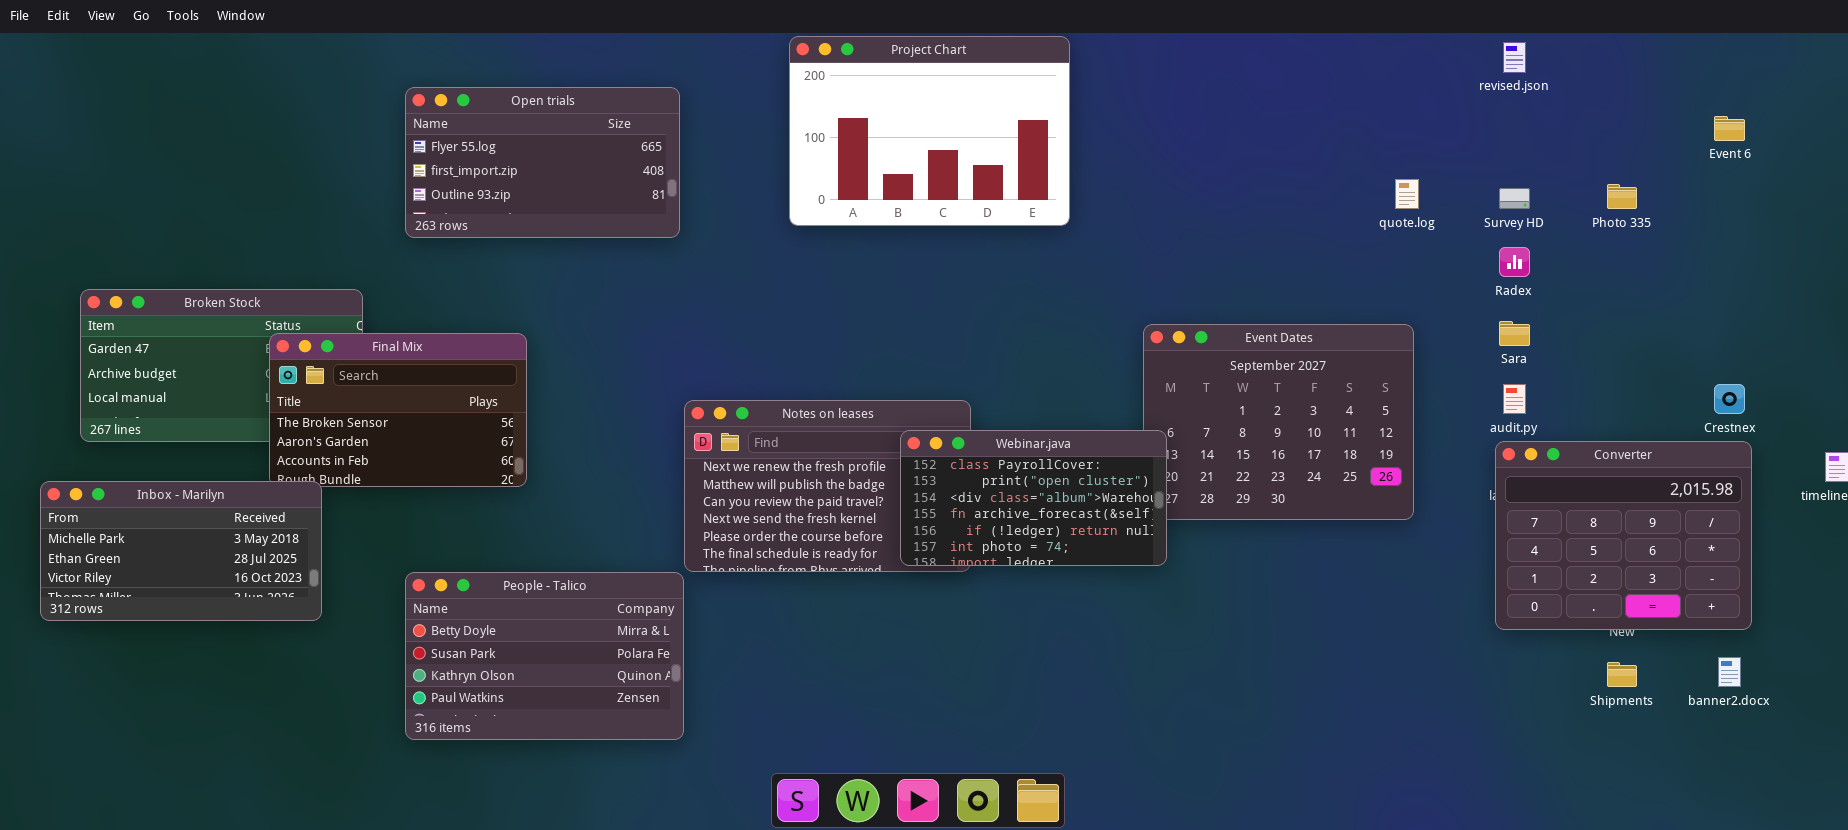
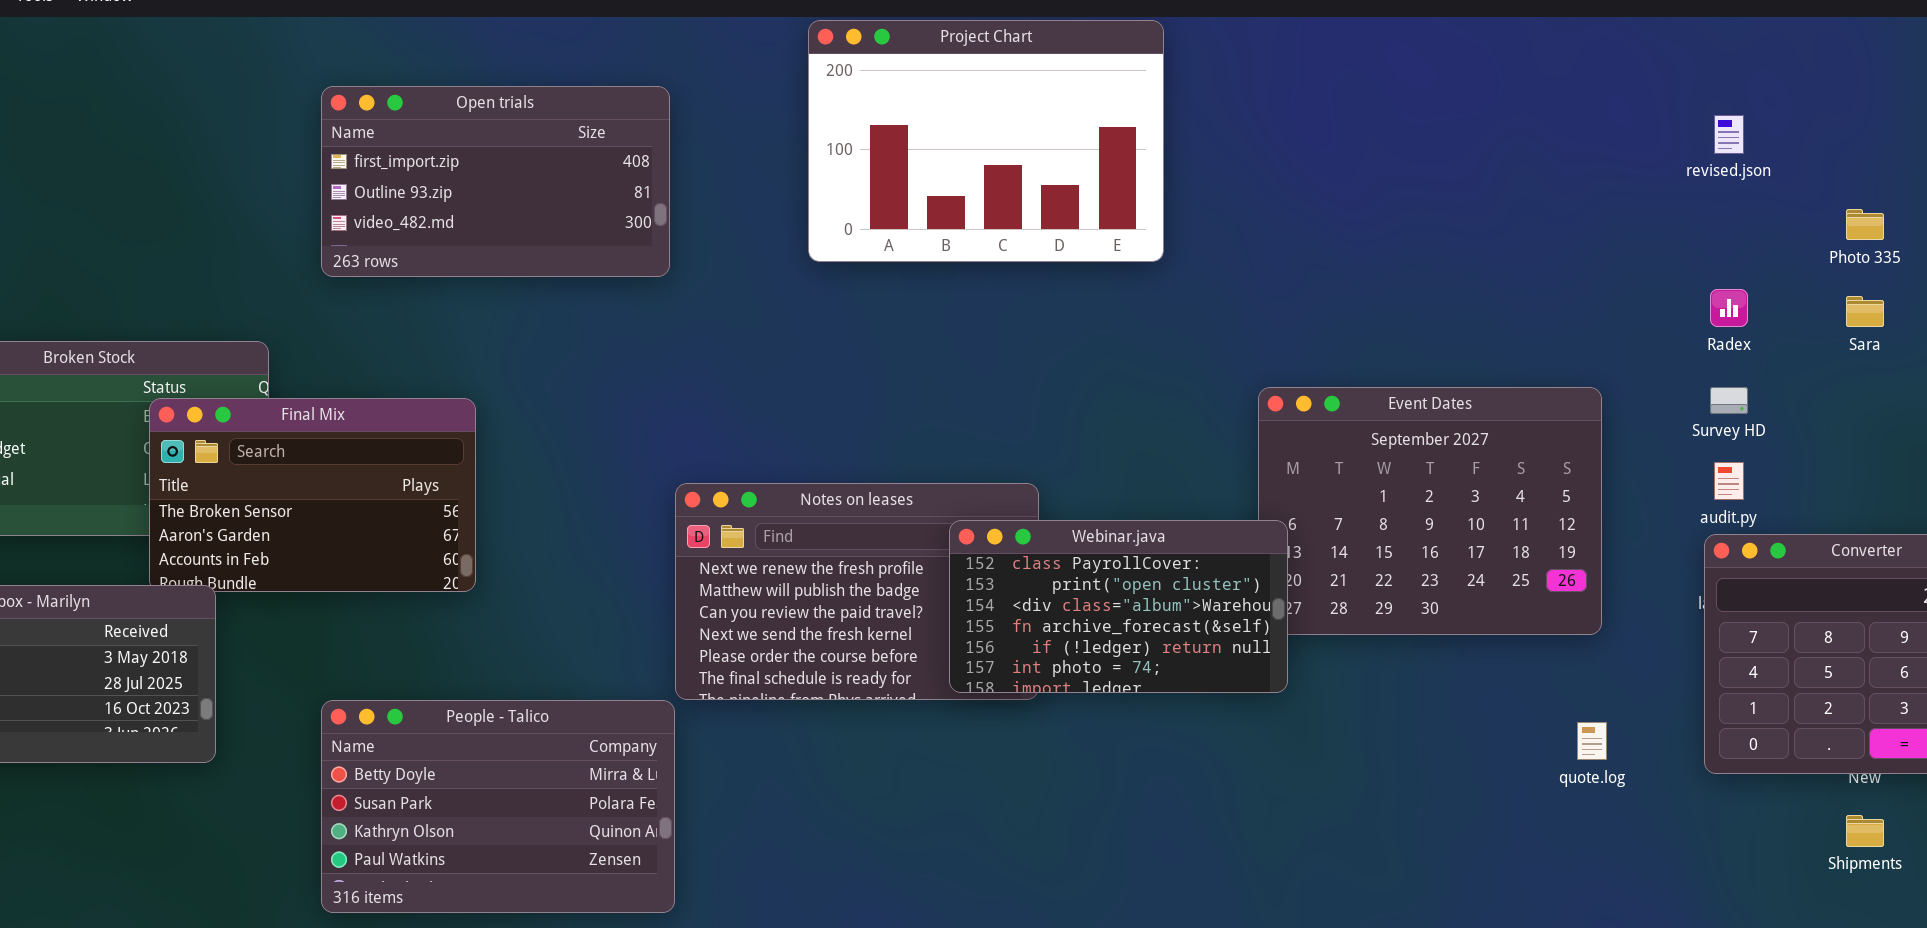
revised.json: [1503,42,1526,73] -> [1714,115,1744,154], moved
Open trials: [405,87,680,238] -> [321,86,670,277], scrolled down 1 row
quote.log: [1395,179,1419,209] -> [1577,722,1607,760], moved
Survey HD: [1499,188,1530,209] -> [1710,387,1748,414], moved
Sara: [1499,321,1530,346] -> [1846,296,1884,327], moved

